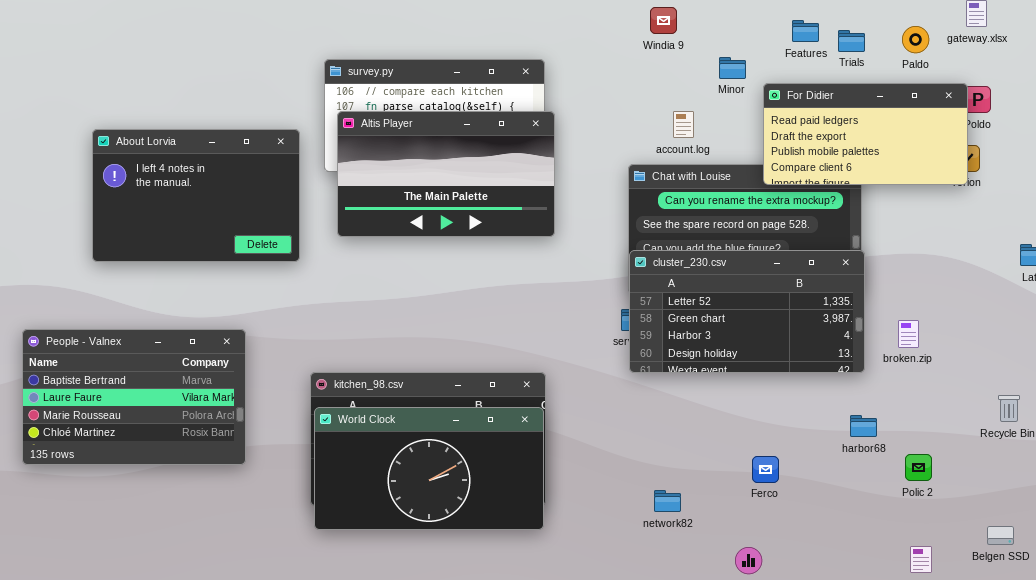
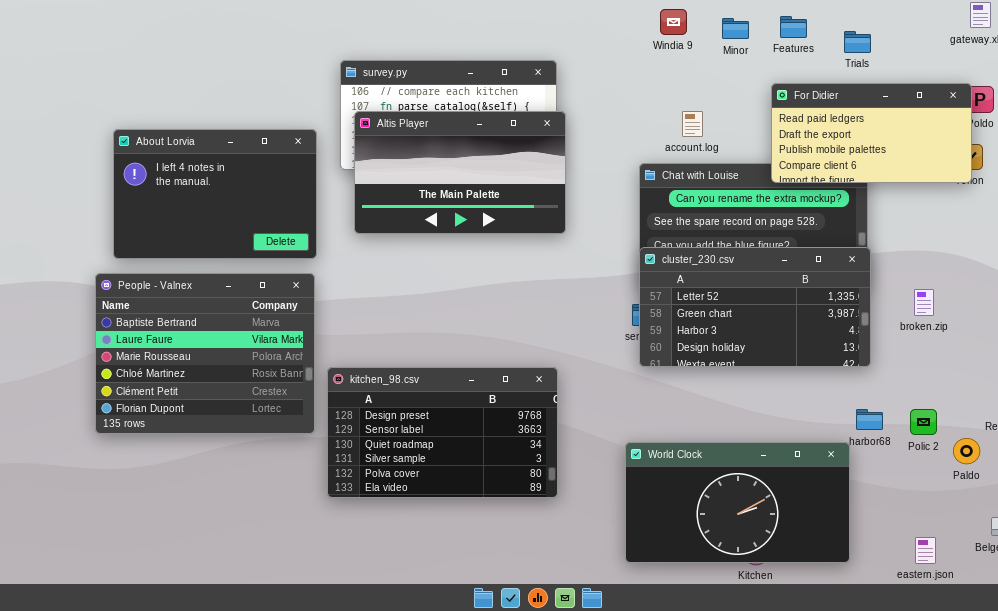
Features: [792,20,819,42] -> [780,16,807,38], moved
Paldo: [902,26,929,53] -> [953,438,980,464], moved
Minor: [719,57,746,79] -> [722,18,749,39], moved
broken.zip: [898,320,919,348] -> [914,289,934,316], moved
People - Valnex: [22,329,246,465] -> [95,273,315,434], moved, resized
World Clock: [314,407,544,530] -> [625,442,850,563], moved
Polic 2: [905,454,932,481] -> [910,409,937,435], moved

